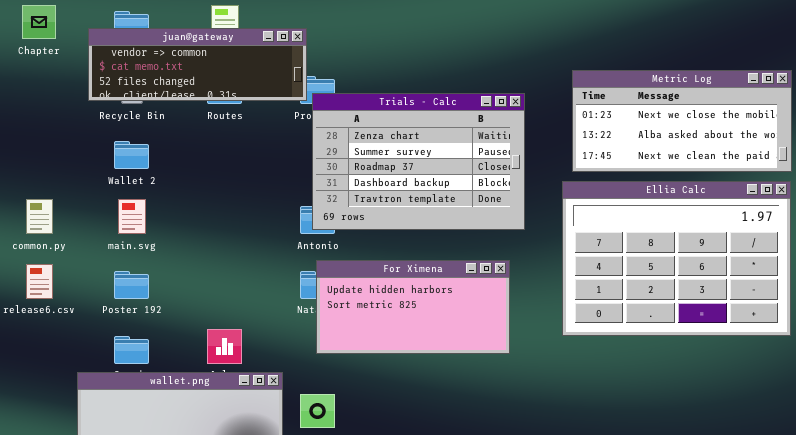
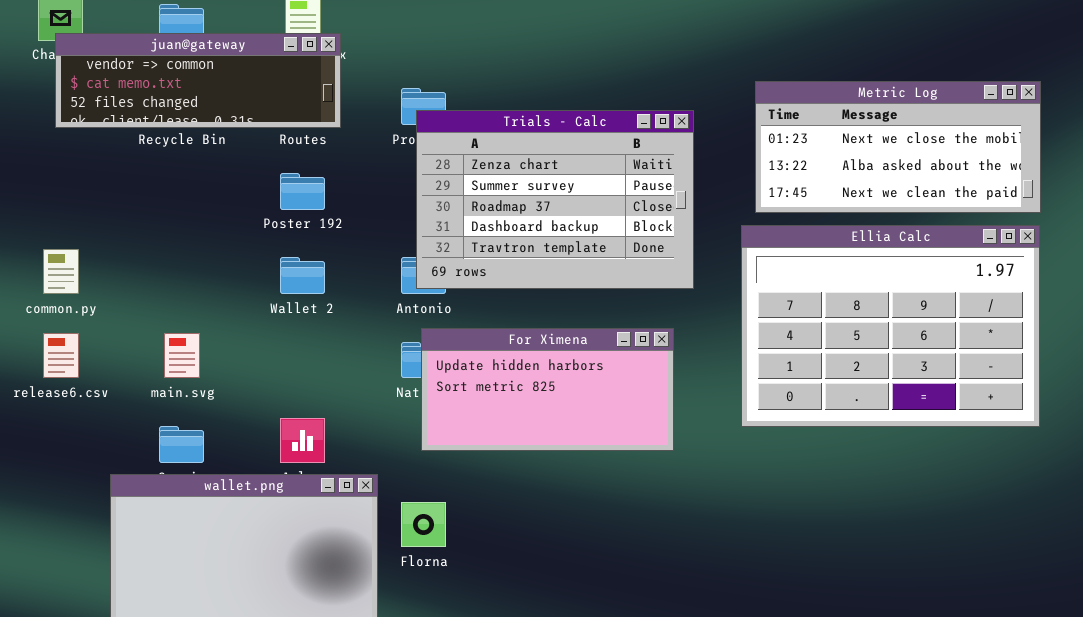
juan@gateway: [88,28,307,101] -> [55,33,341,128], moved
Wallet 2: [114,141,149,169] -> [280,257,325,294], moved
main.svg: [118,199,146,234] -> [164,333,200,378], moved
Poster 192: [114,271,149,299] -> [280,173,325,210], moved

